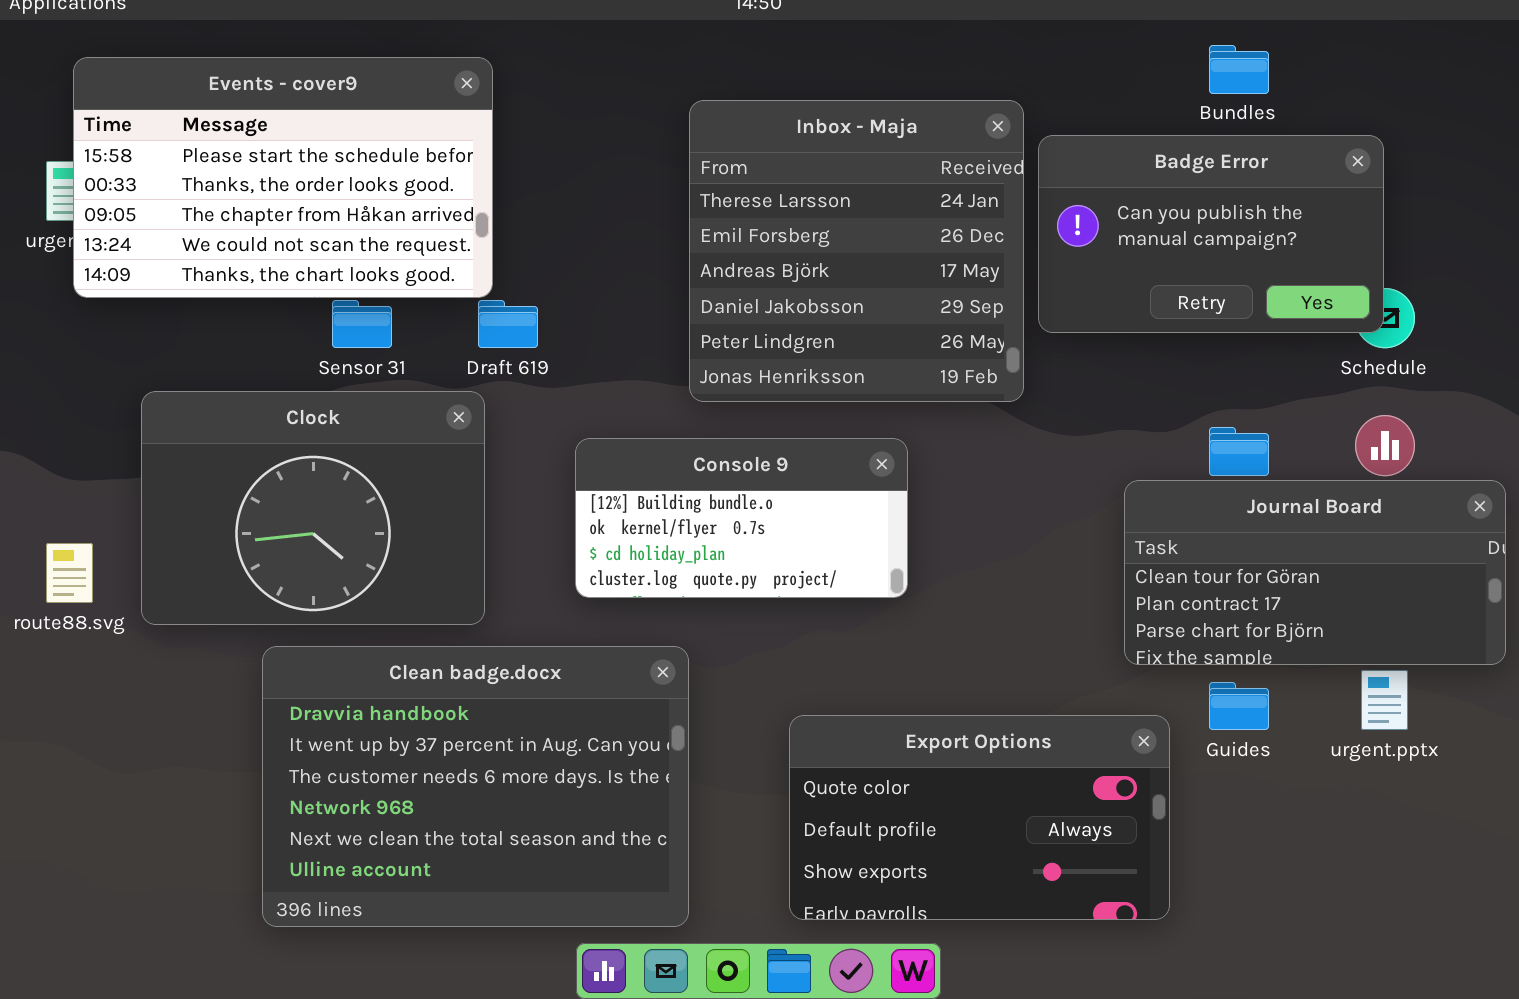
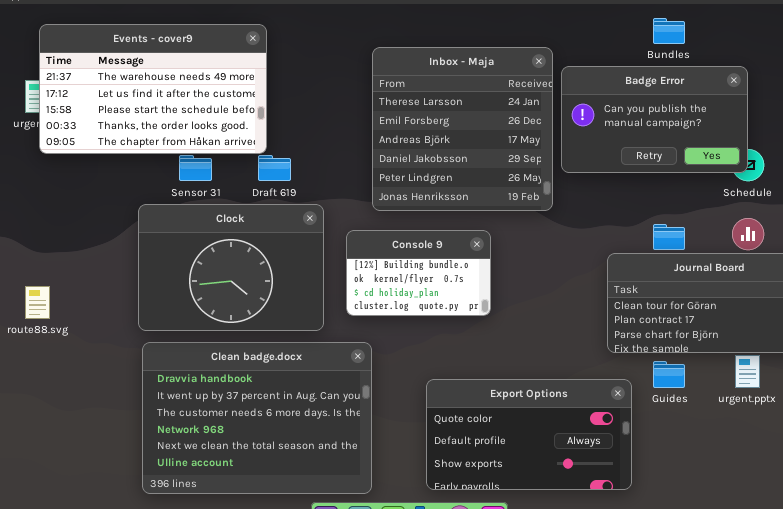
Events - cover9: [73,57,493,298] -> [39,24,267,154], scrolled up 2 rows
Clock: [141,391,485,625] -> [138,204,324,331], moved
Console 9: [575,438,908,598] -> [346,230,491,316], resized

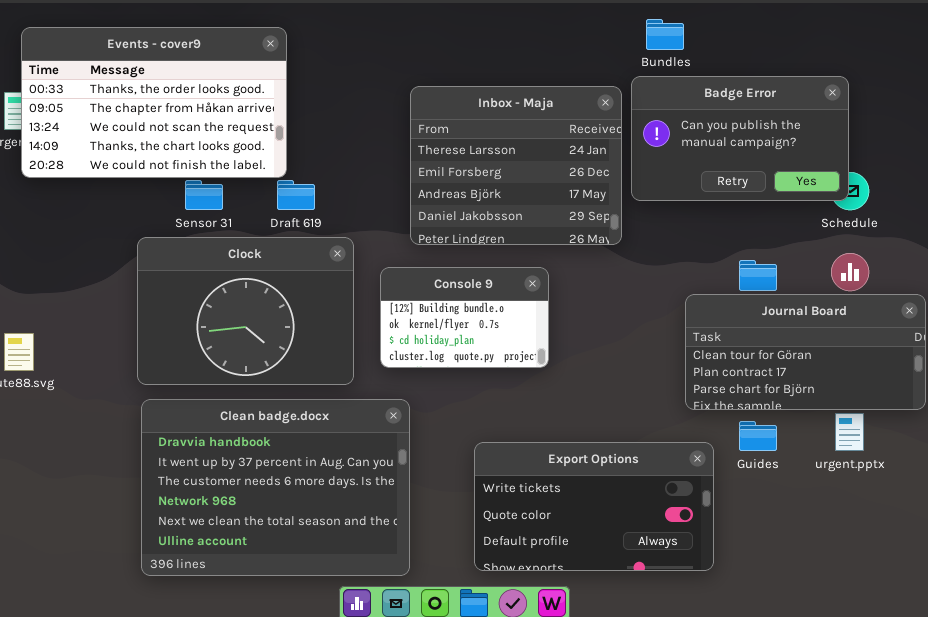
Bundles: [653,18,685,44] -> [646,19,684,50], moved
Events - cover9: [39,24,267,154] -> [21,27,287,178], scrolled down 3 rows
Inbox - Maja: [372,47,553,211] -> [410,86,622,245], resized
Export Options: [426,379,632,490] -> [474,442,714,571], scrolled up 1 row

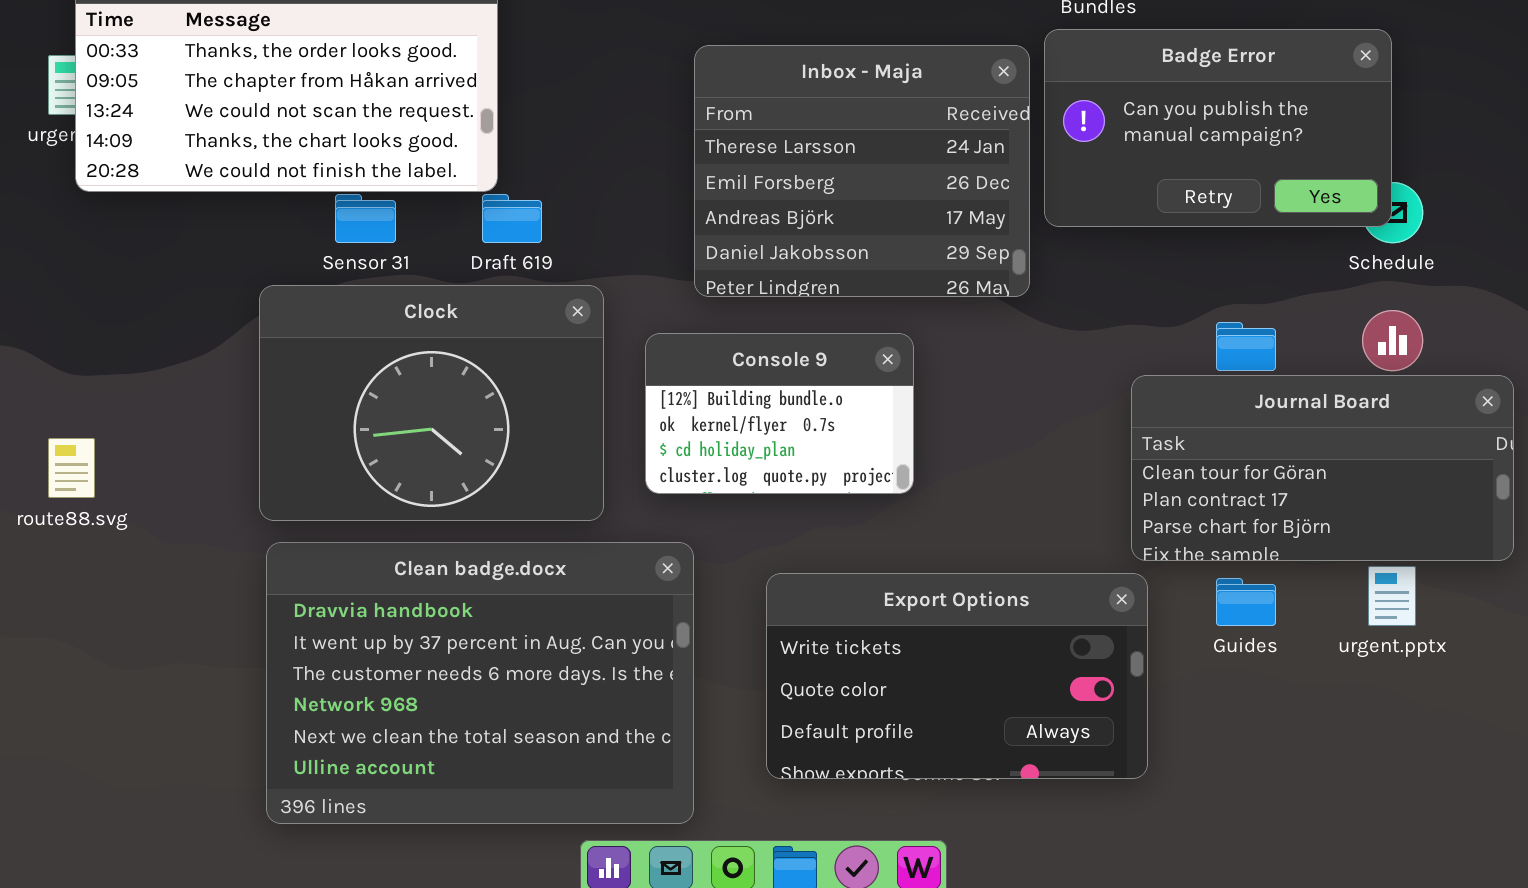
Export Options: [474,442,714,571] -> [766,573,1148,779], moved

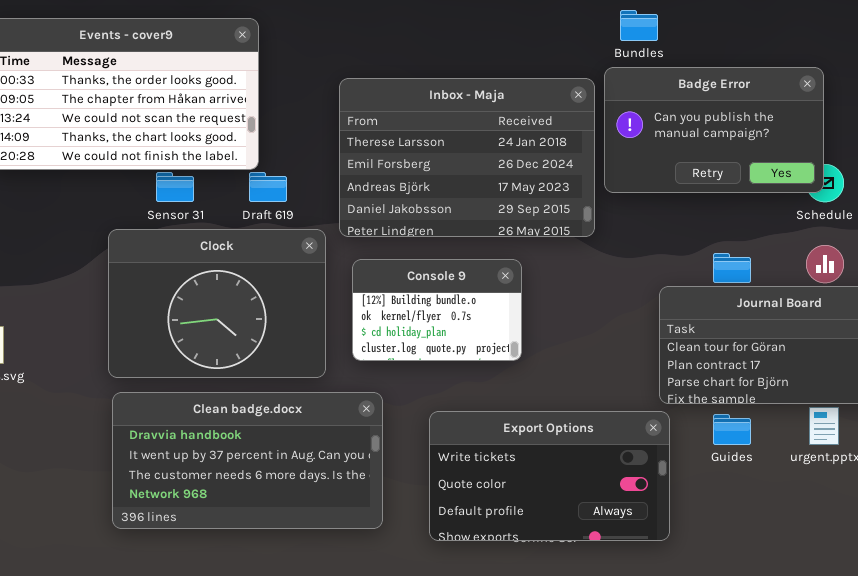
Inbox - Maja: [694,45,1030,297] -> [339,78,595,237], resized
Clean badge.docx: [266,542,694,824] -> [112,392,383,529], resized

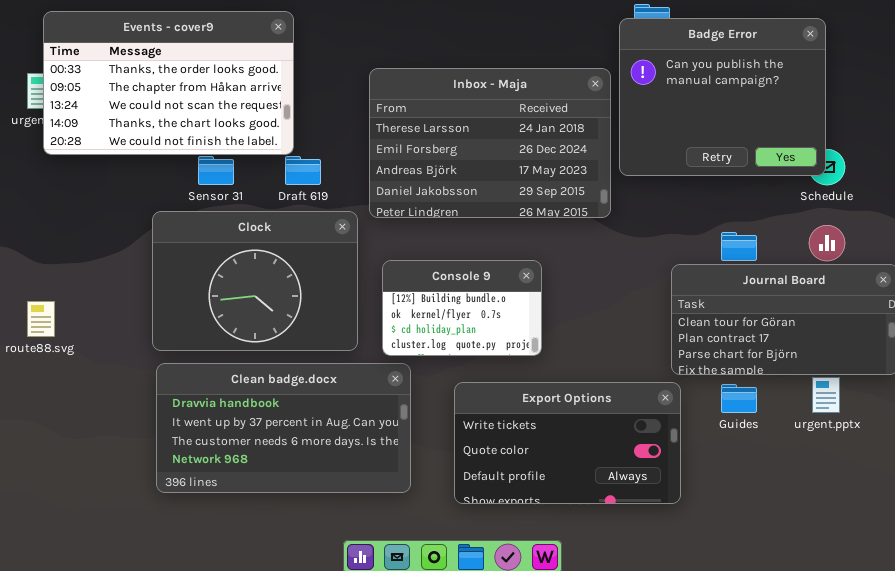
Badge Error: [604,67,824,193] -> [619,18,826,176], resized
Console 9: [352,259,522,361] -> [382,260,542,356], moved

